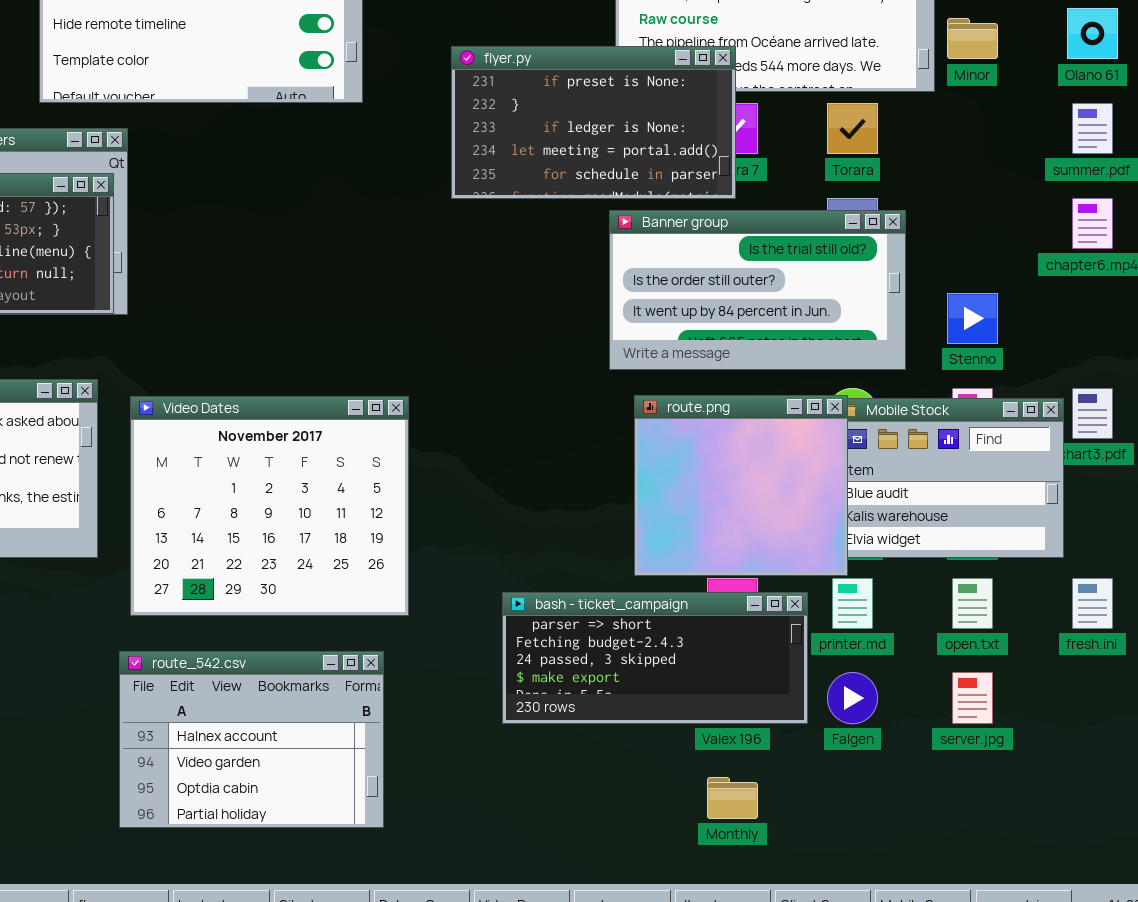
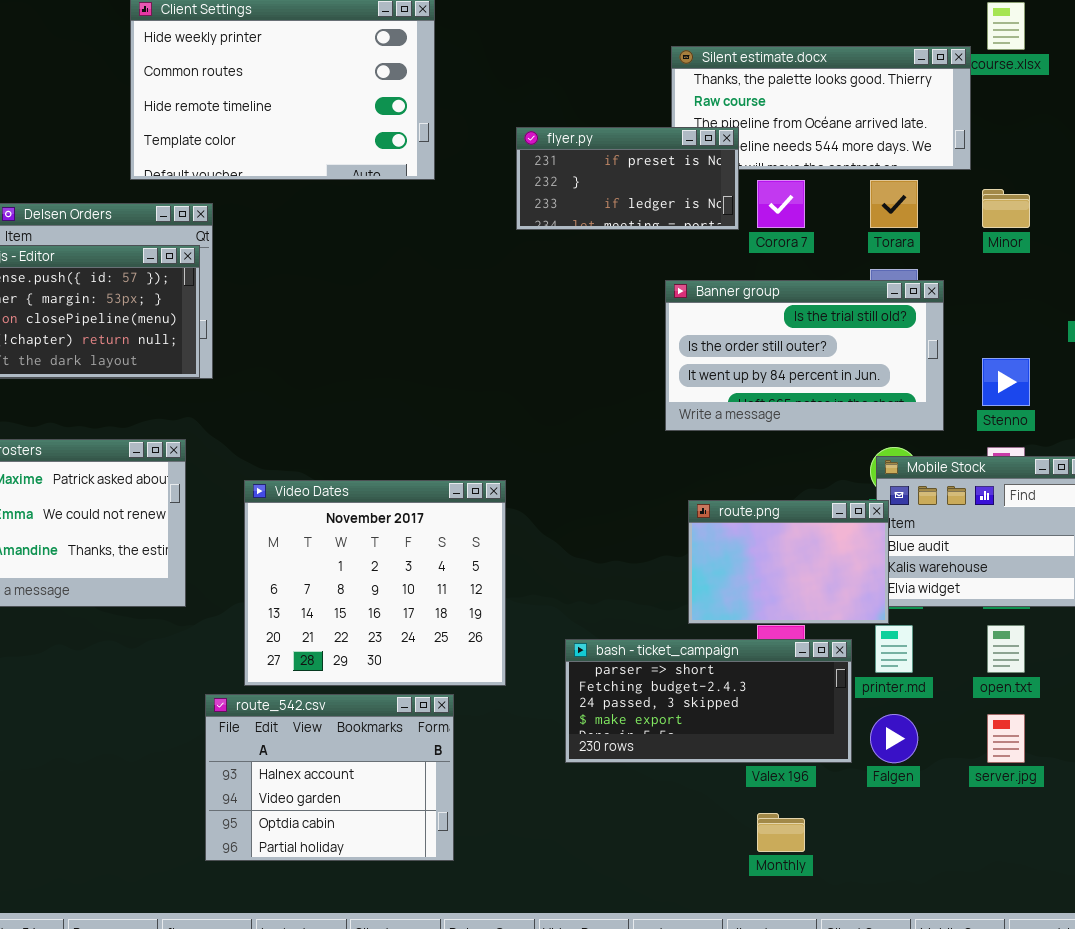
Minor: [947,18,998,59] -> [982,189,1030,228], moved
flyer.py: [451,46,736,199] -> [516,127,739,230], resized
route.png: [634,395,848,576] -> [688,500,889,624], resized
Video Dates: [130,396,409,616] -> [244,480,506,686], moved

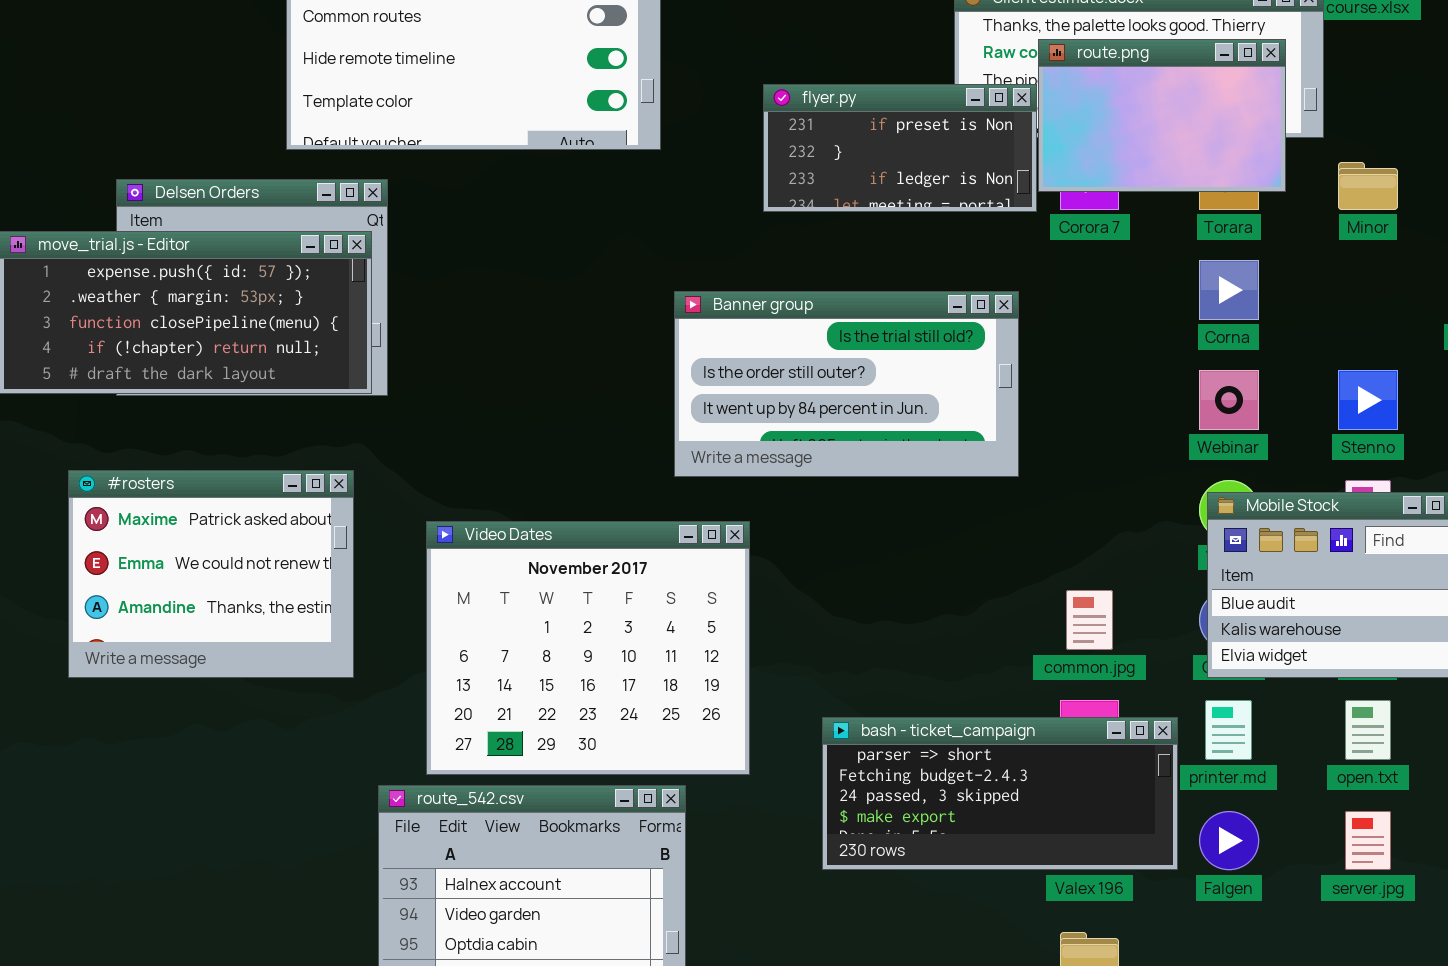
Banner group: [665,280,944,431] -> [674,291,1019,477], moved
route.png: [688,500,889,624] -> [1038,39,1286,192], moved

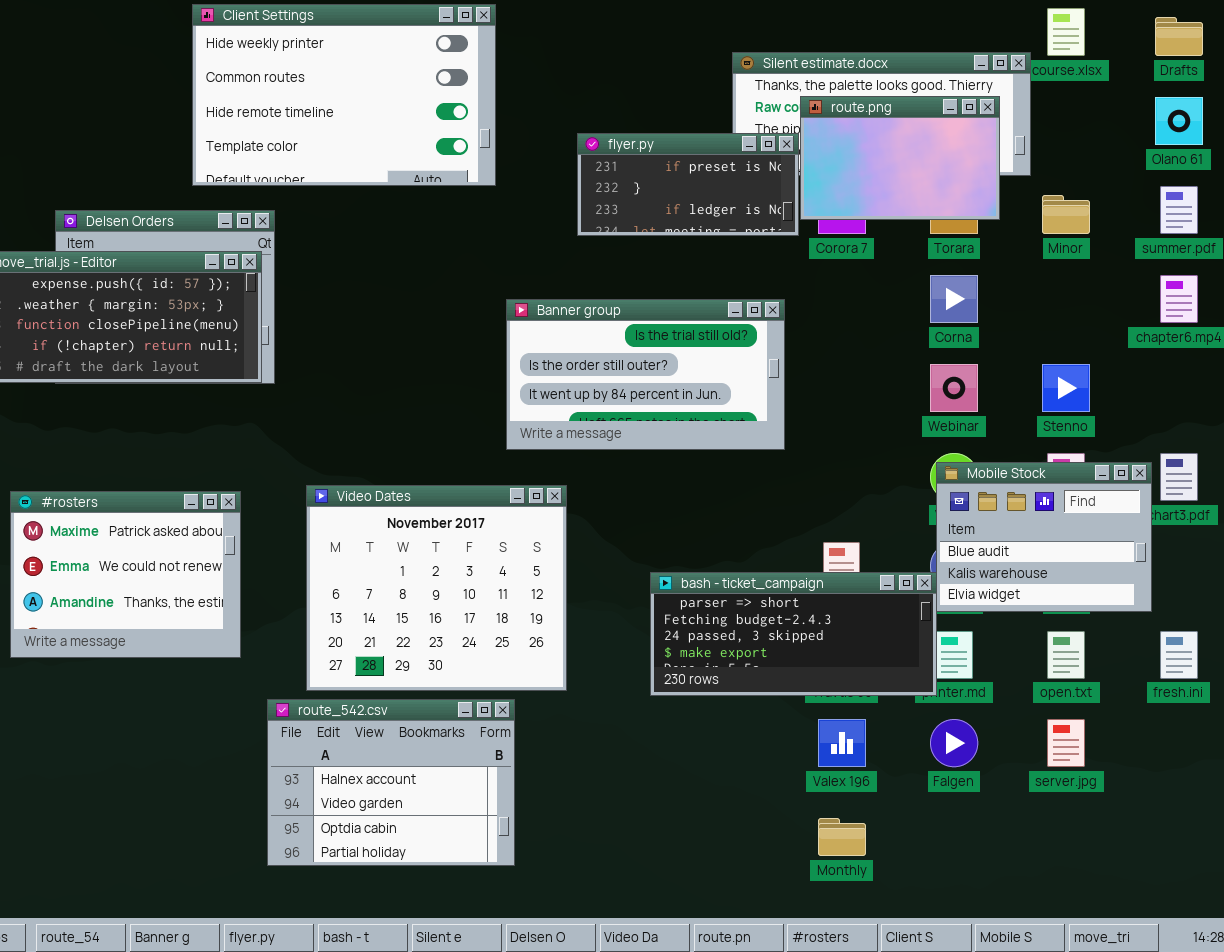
#rosters: [68,470,354,678] -> [10,491,241,658], moved
bash - ticket_campaign: [822,717,1178,870] -> [650,572,937,696], moved

